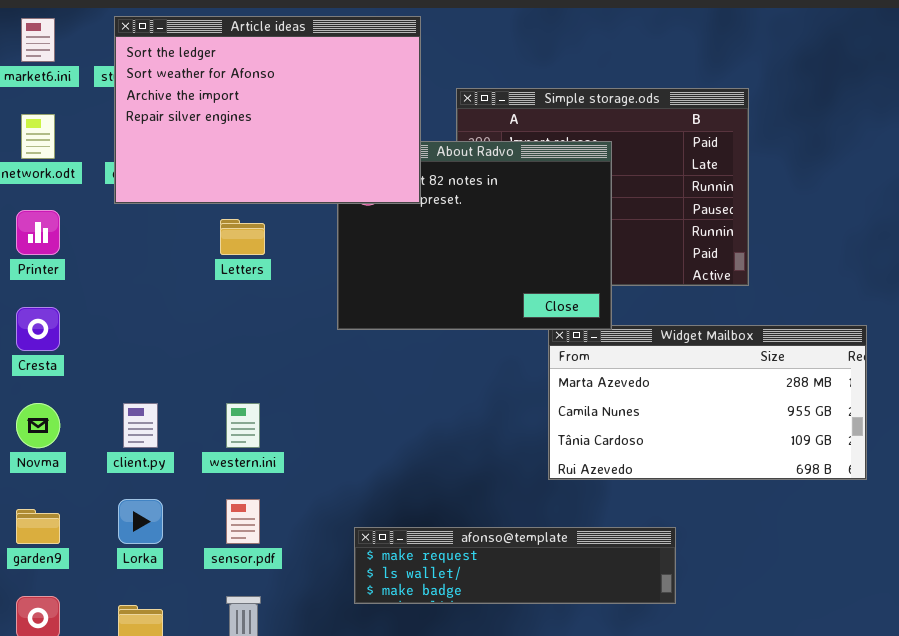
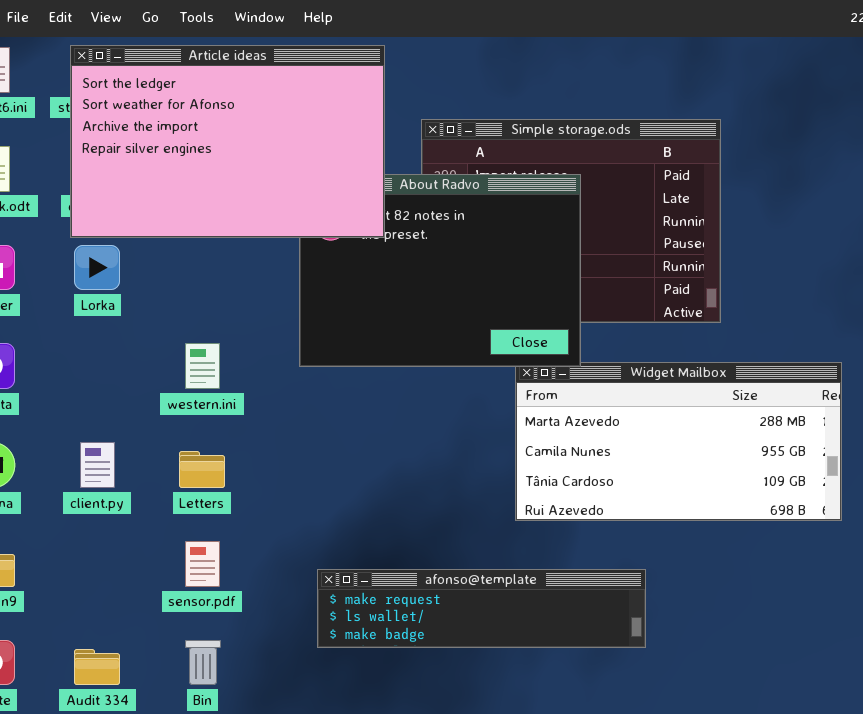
Letters: [220,219,265,255] -> [179,451,225,488], moved
western.ini: [226,403,260,448] -> [185,343,220,389], moved
Lorka: [118,499,163,544] -> [74,245,120,290], moved

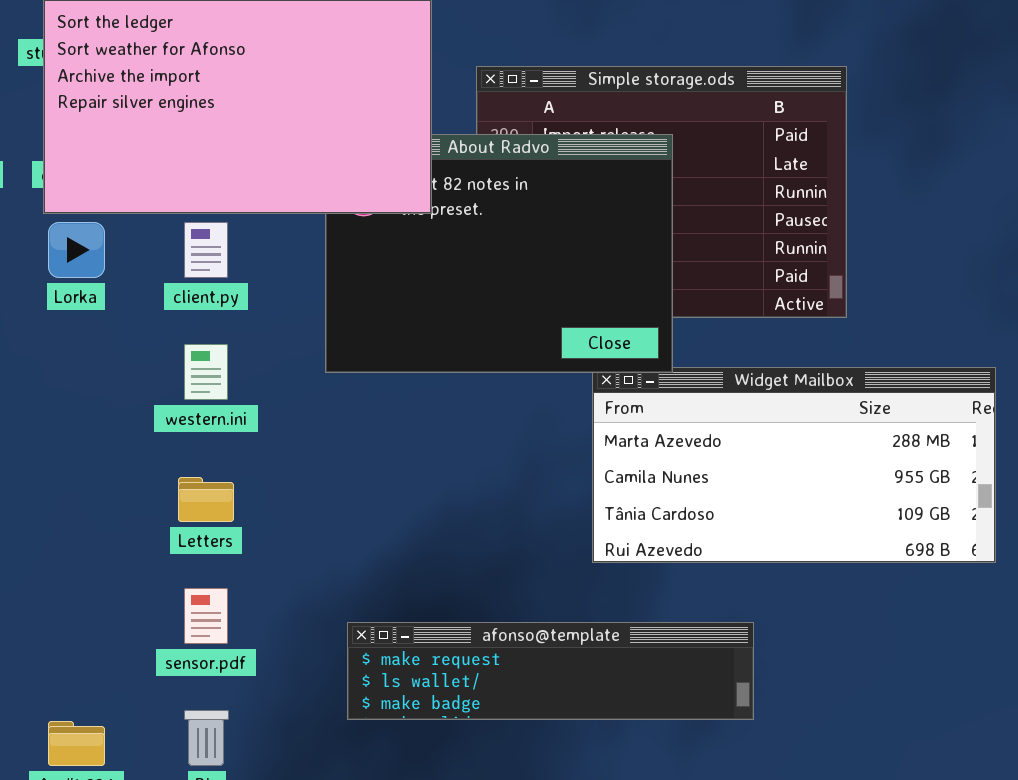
client.py: [80,442,115,488] -> [184,222,228,278], moved

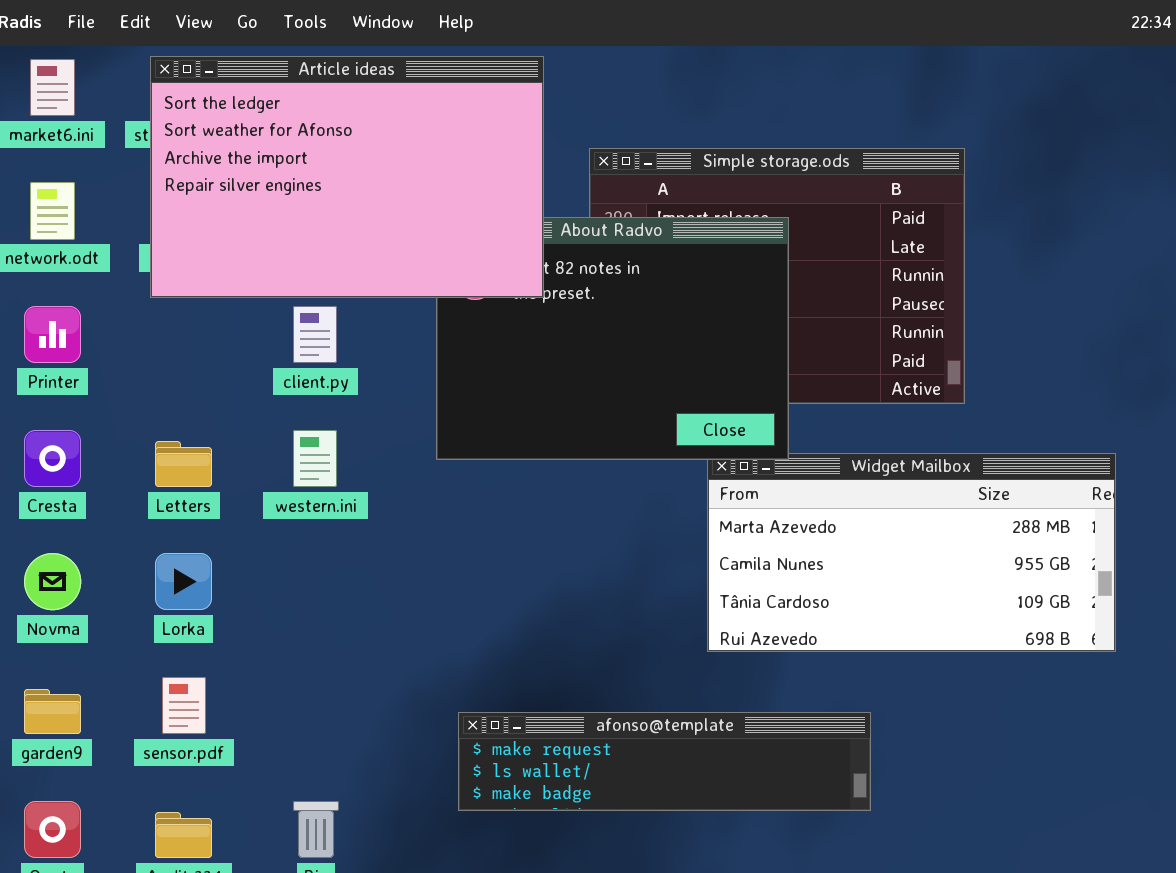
Lorka: [48,222,105,278] -> [155,553,212,610], moved
Letters: [178,477,234,522] -> [155,441,212,487], moved
sensor.pdf: [184,588,228,644] -> [162,677,206,734], moved

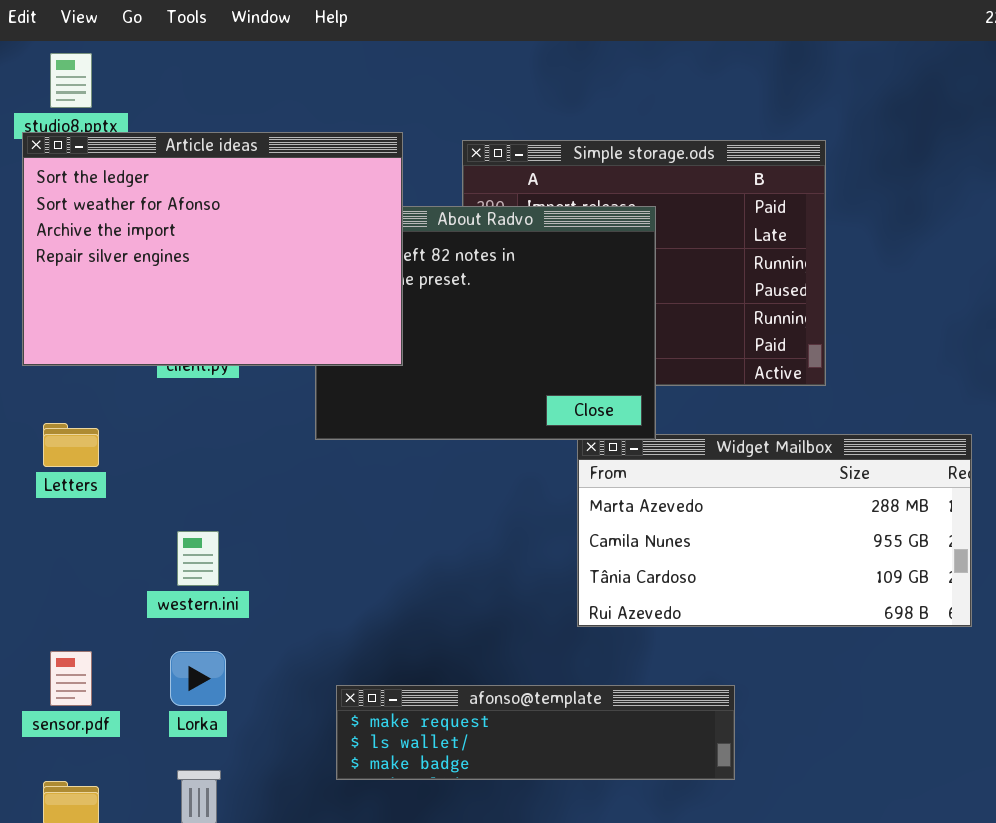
Article ideas: [150,56,544,298] -> [22,132,403,366], moved
western.ini: [293,430,337,487] -> [177,531,219,586], moved
Lorka: [155,553,212,610] -> [170,651,226,706], moved

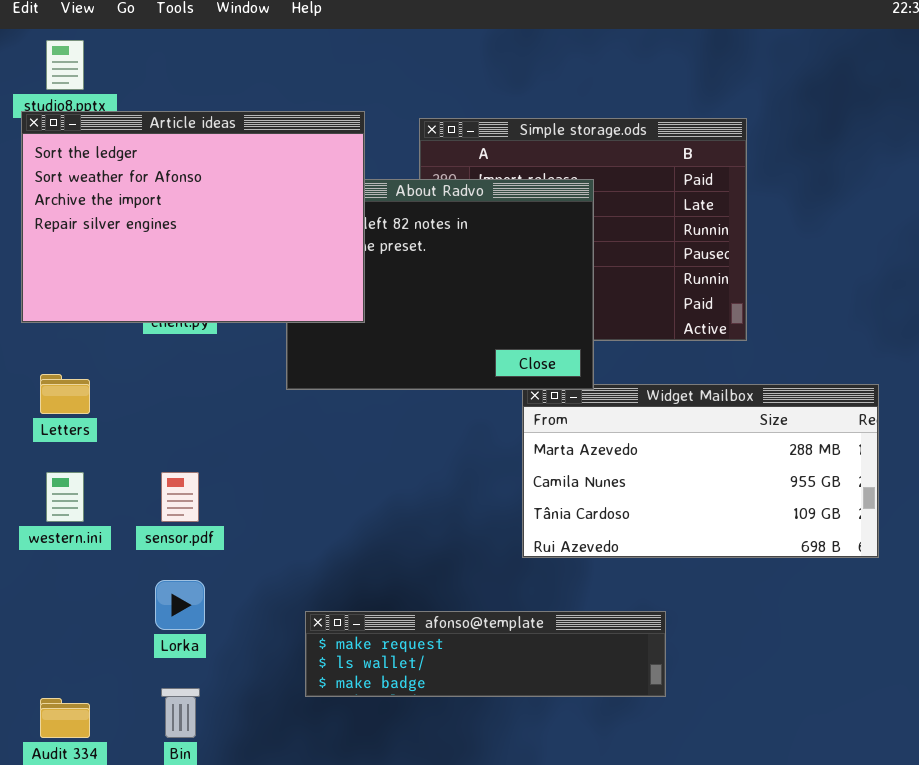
western.ini: [177,531,219,586] -> [46,472,84,522], moved
sensor.pdf: [50,651,92,706] -> [161,472,199,522], moved

